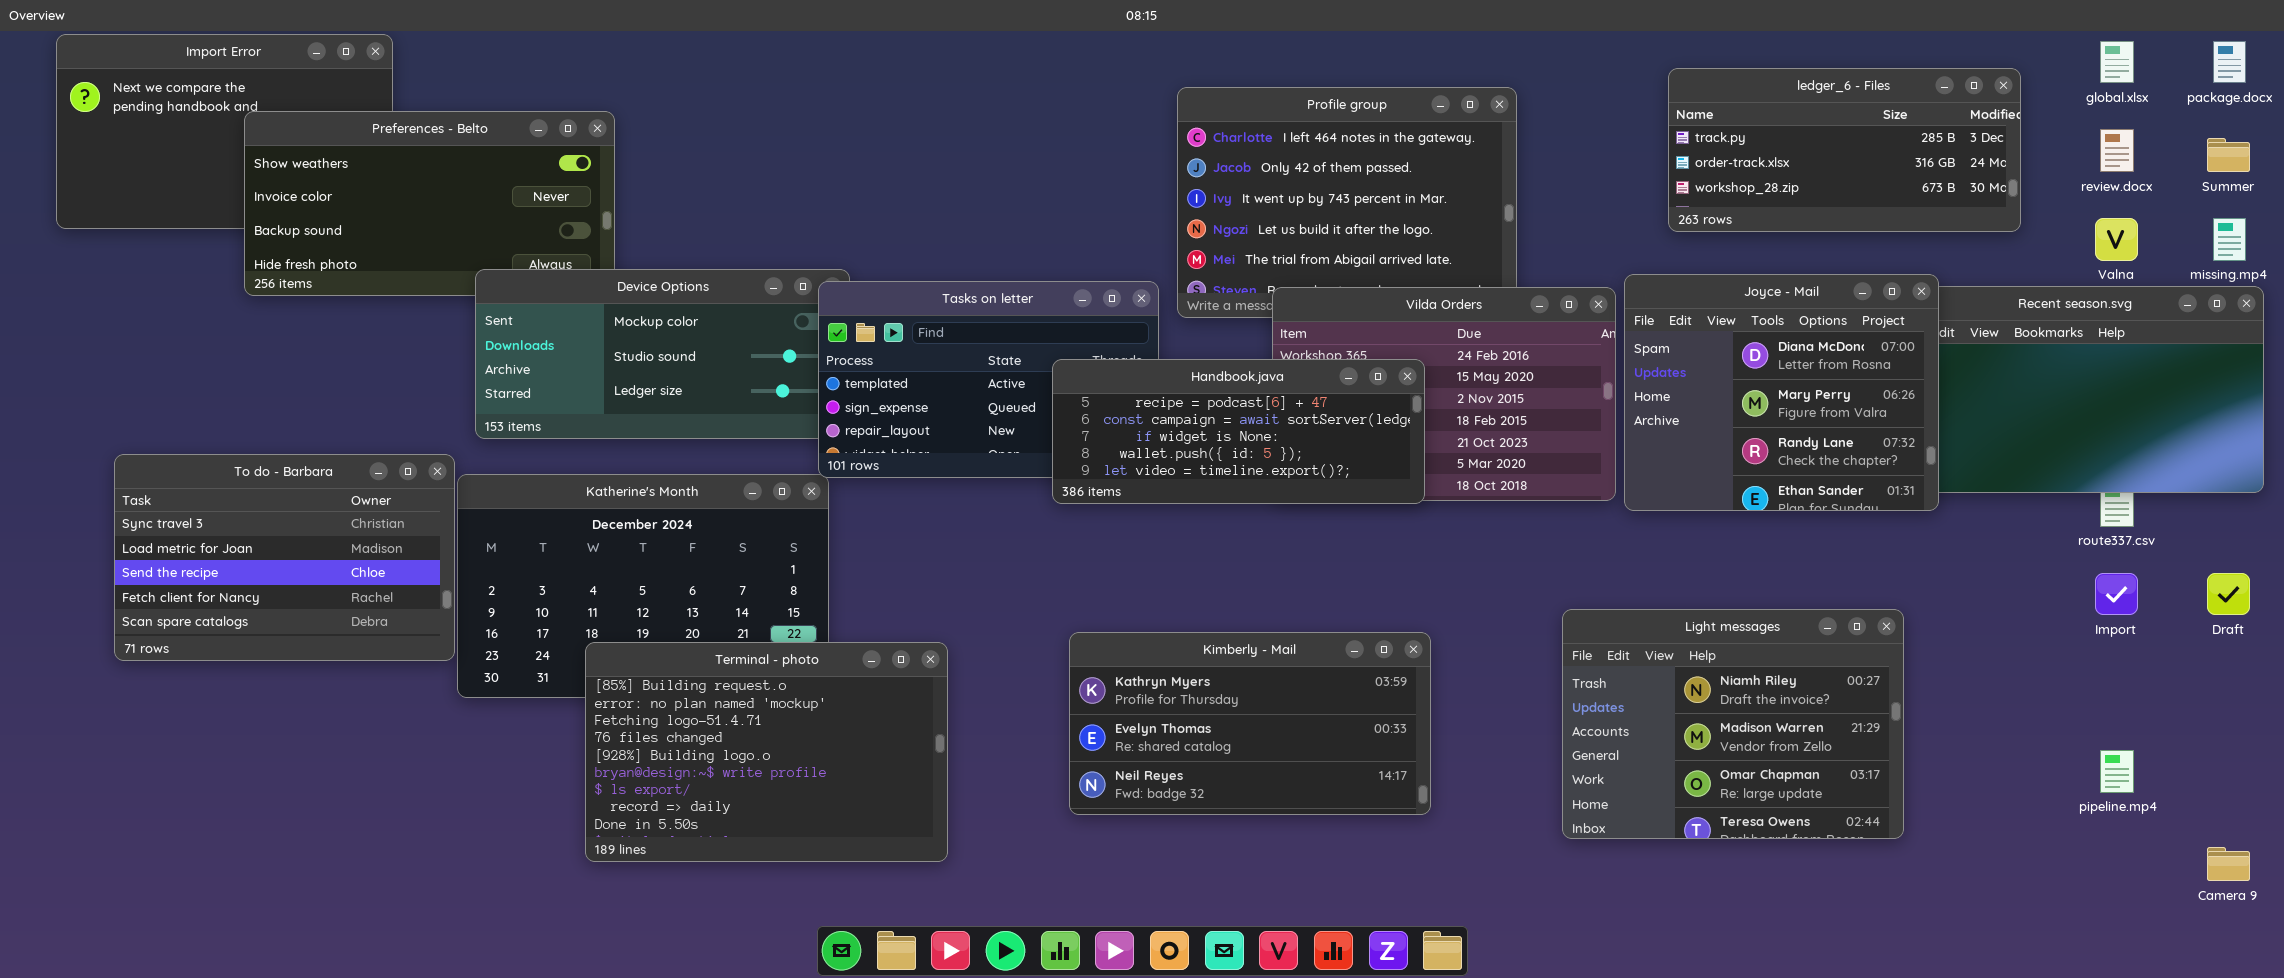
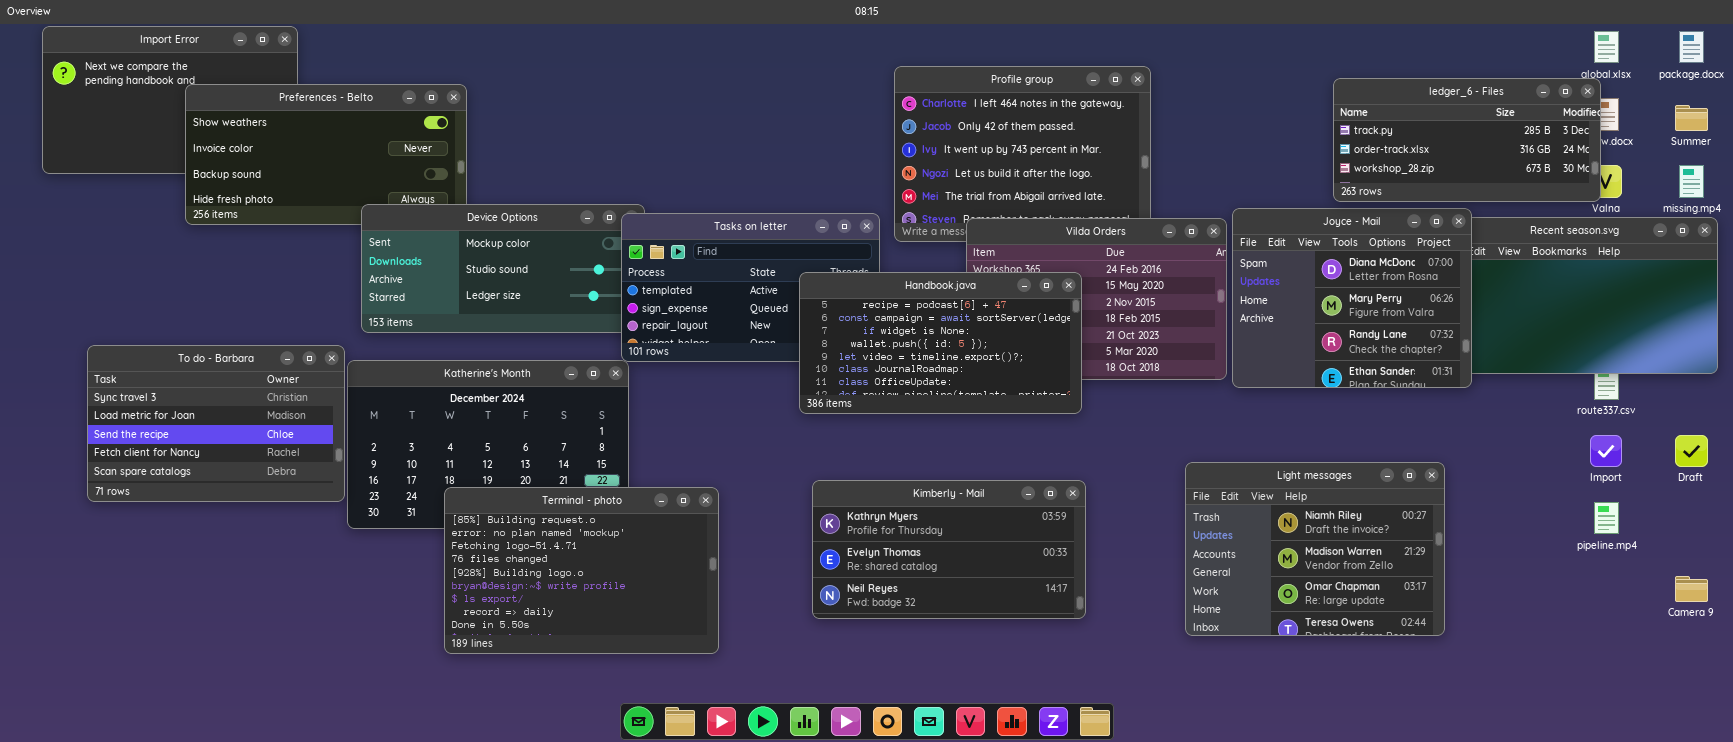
ledger_6 - Files: [1668,68,2021,232] -> [1333,78,1601,202], moved
Handbook.java: [1052,359,1425,504] -> [799,272,1082,414], resized
pipeline.mp4: [2100,750,2134,793] -> [1594,502,1619,534], moved
Camera 9: [2207,847,2250,881] -> [1675,576,1708,602], moved

